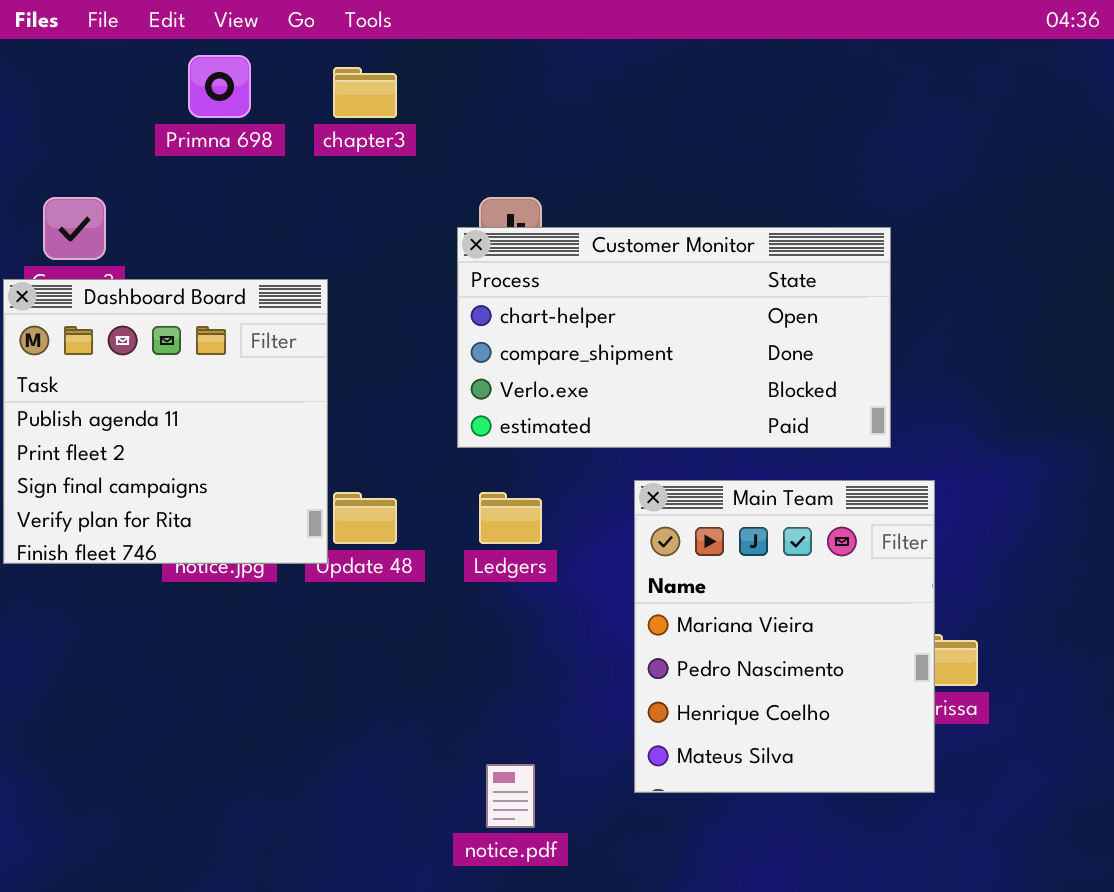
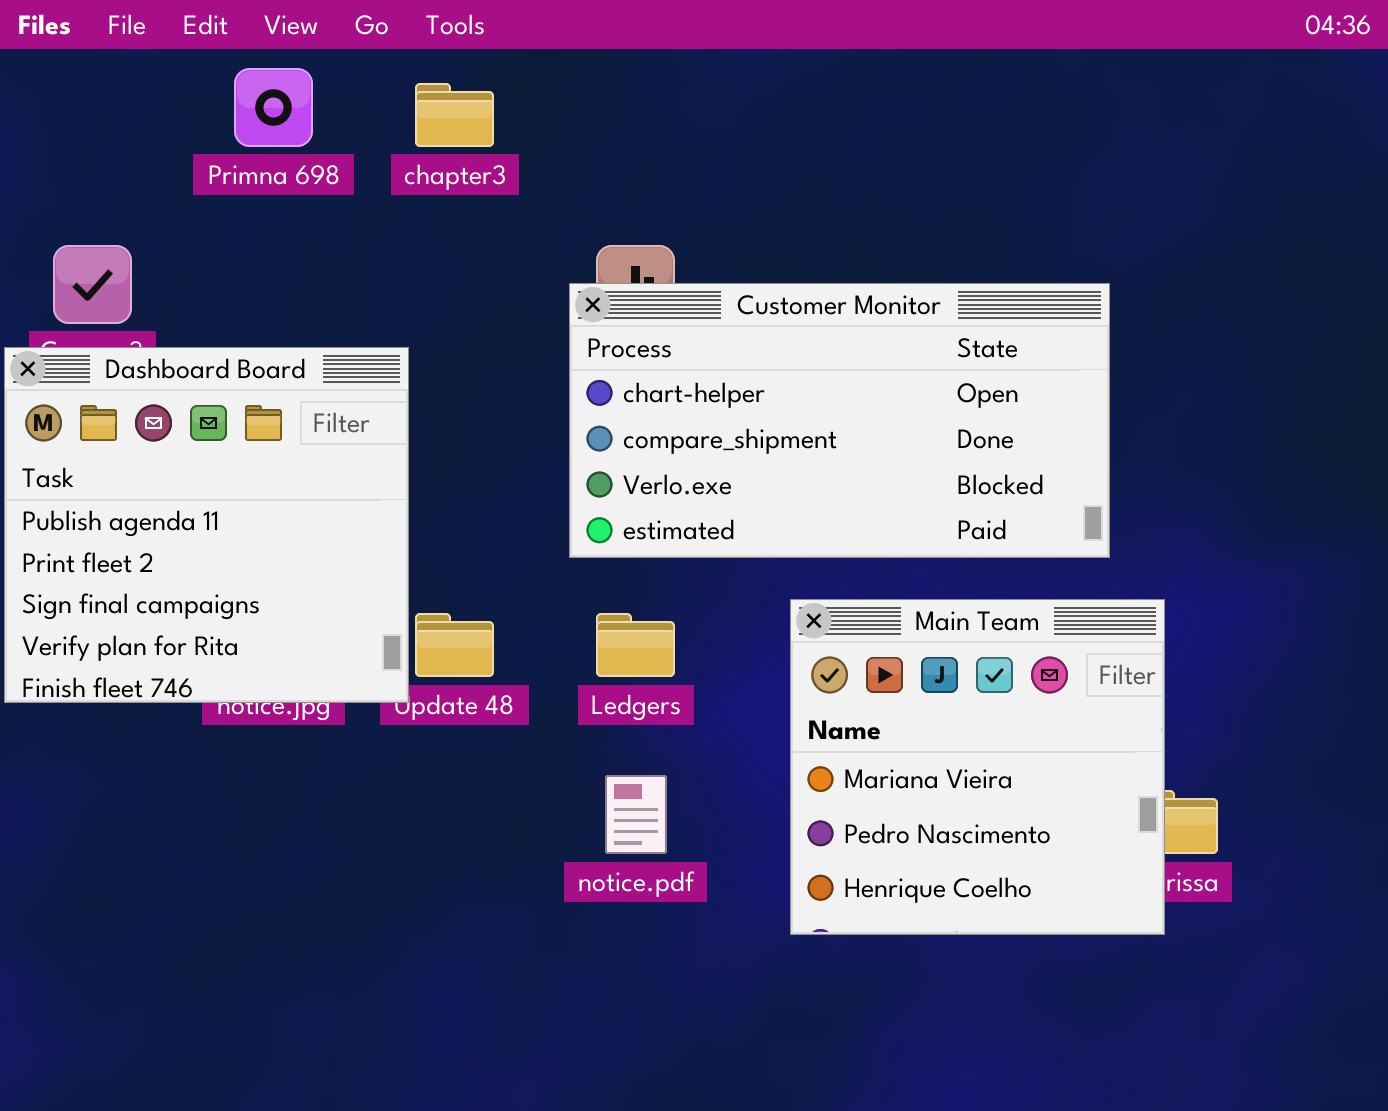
Main Team: [634,480,935,793] -> [790,599,1165,935], resized
notice.pdf: [486,764,535,828] -> [605,775,667,854], moved

